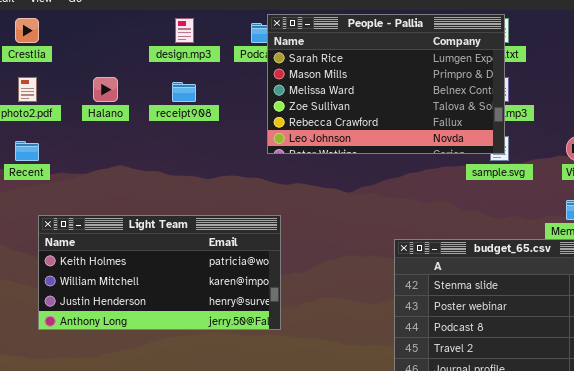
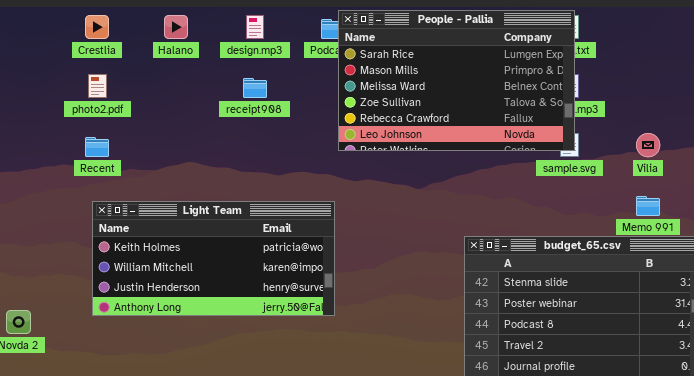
Halano: [93,77,118,102] -> [164,15,188,39], moved
Light Team: [38,215,281,330] -> [92,201,335,316], moved

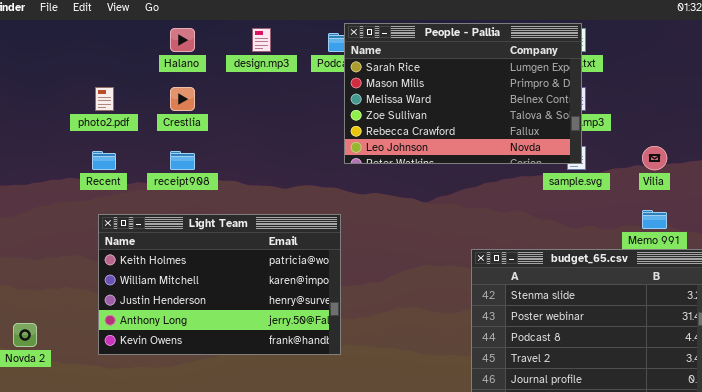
Crestlia: [85,15,109,39] -> [170,87,195,111], moved
receipt908: [243,78,267,98] -> [170,151,195,170], moved
Light Team: [92,201,335,316] -> [98,214,341,355], resized

